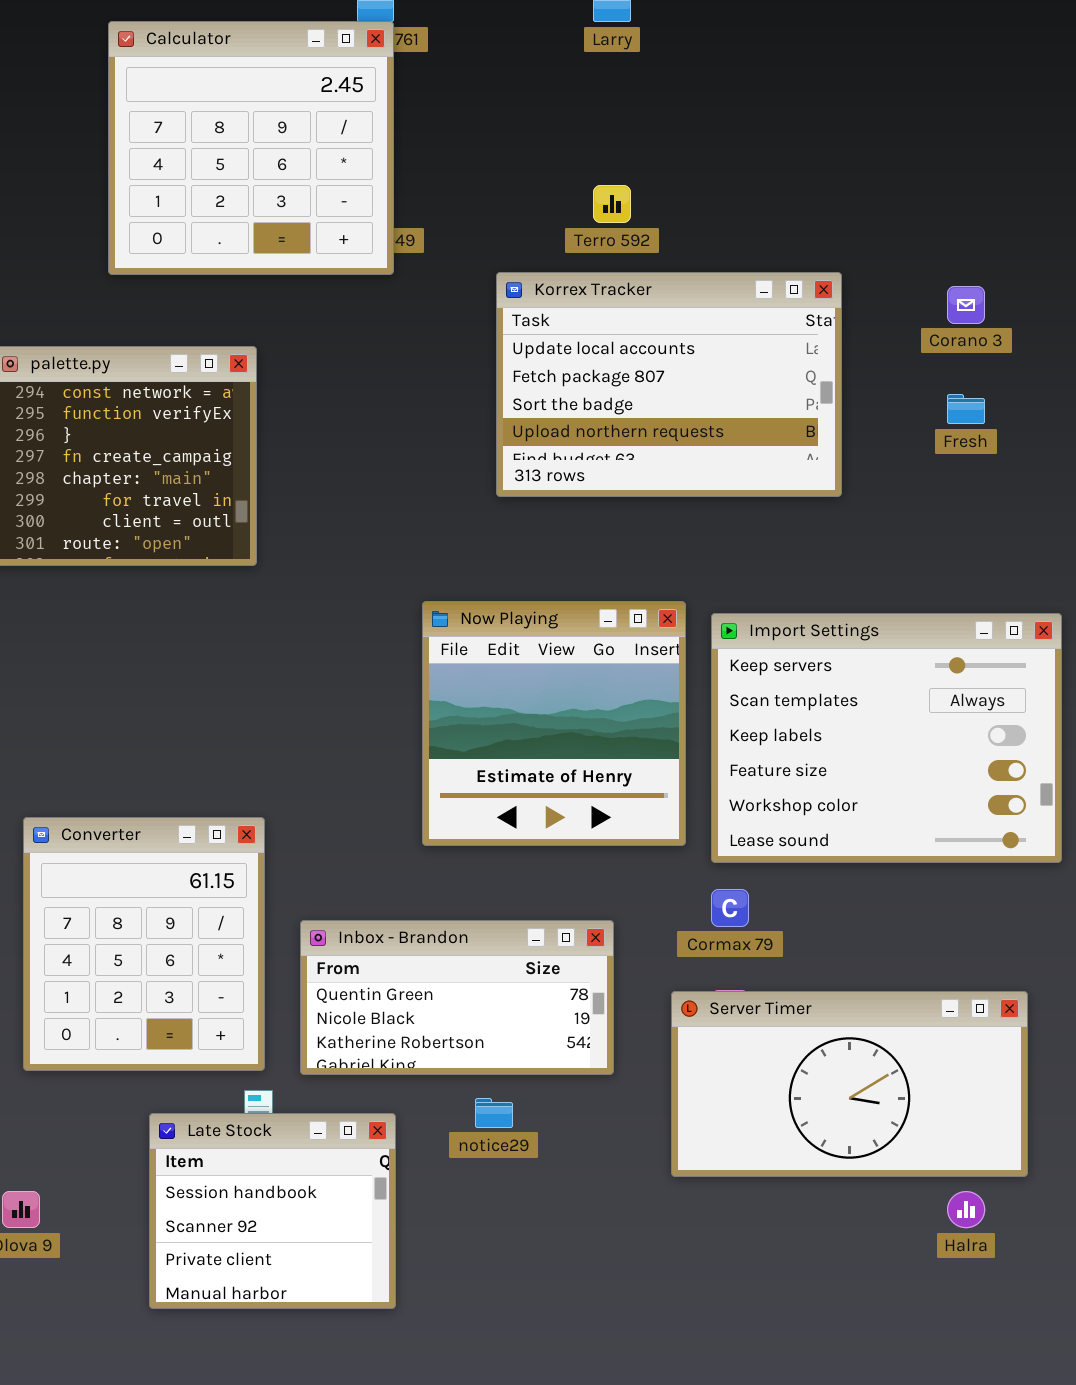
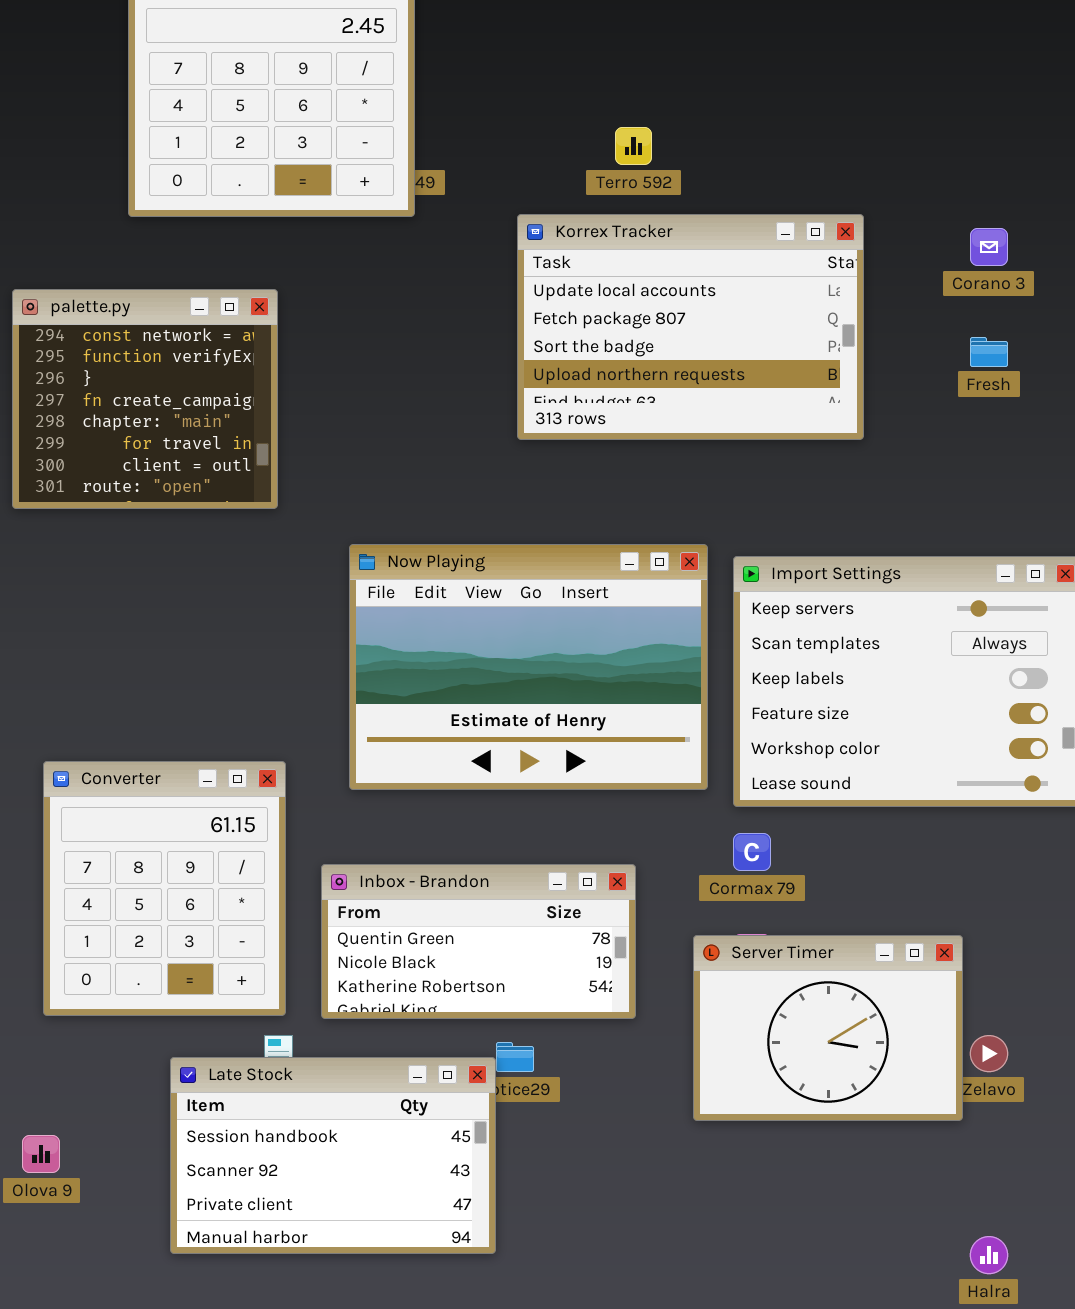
Now Playing: [422,601,686,846] -> [349,544,708,790], resized
Server Timer: [671,991,1028,1177] -> [693,935,963,1121], resized
Late Stock: [149,1113,396,1309] -> [170,1057,496,1254], resized
Halra: [947,1191,985,1228] -> [970,1236,1008,1274], moved

